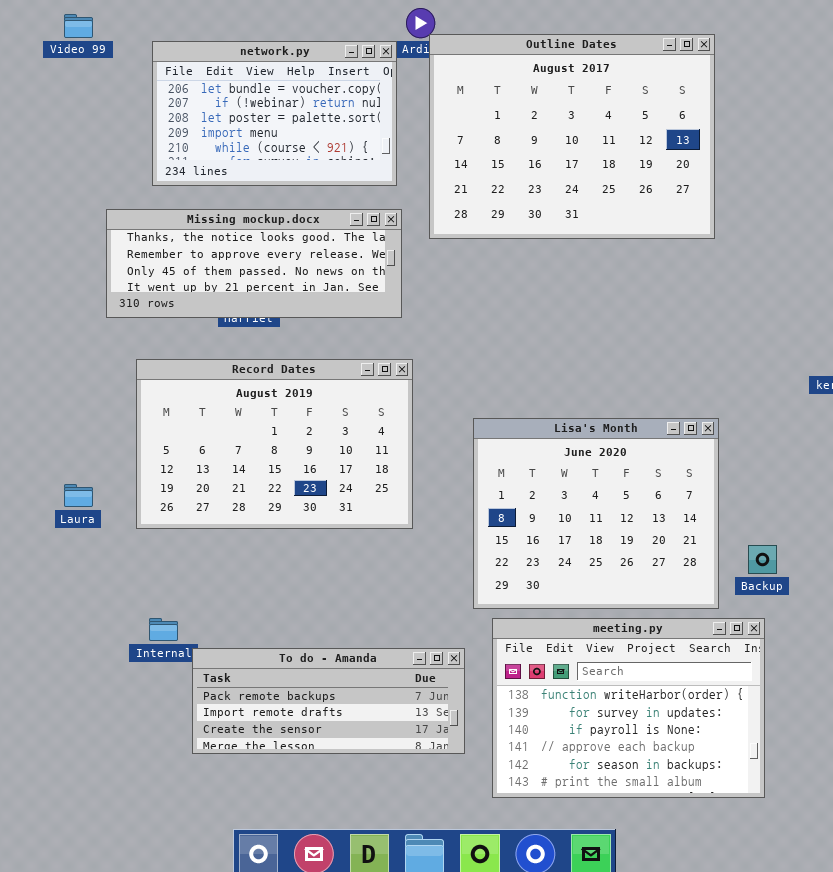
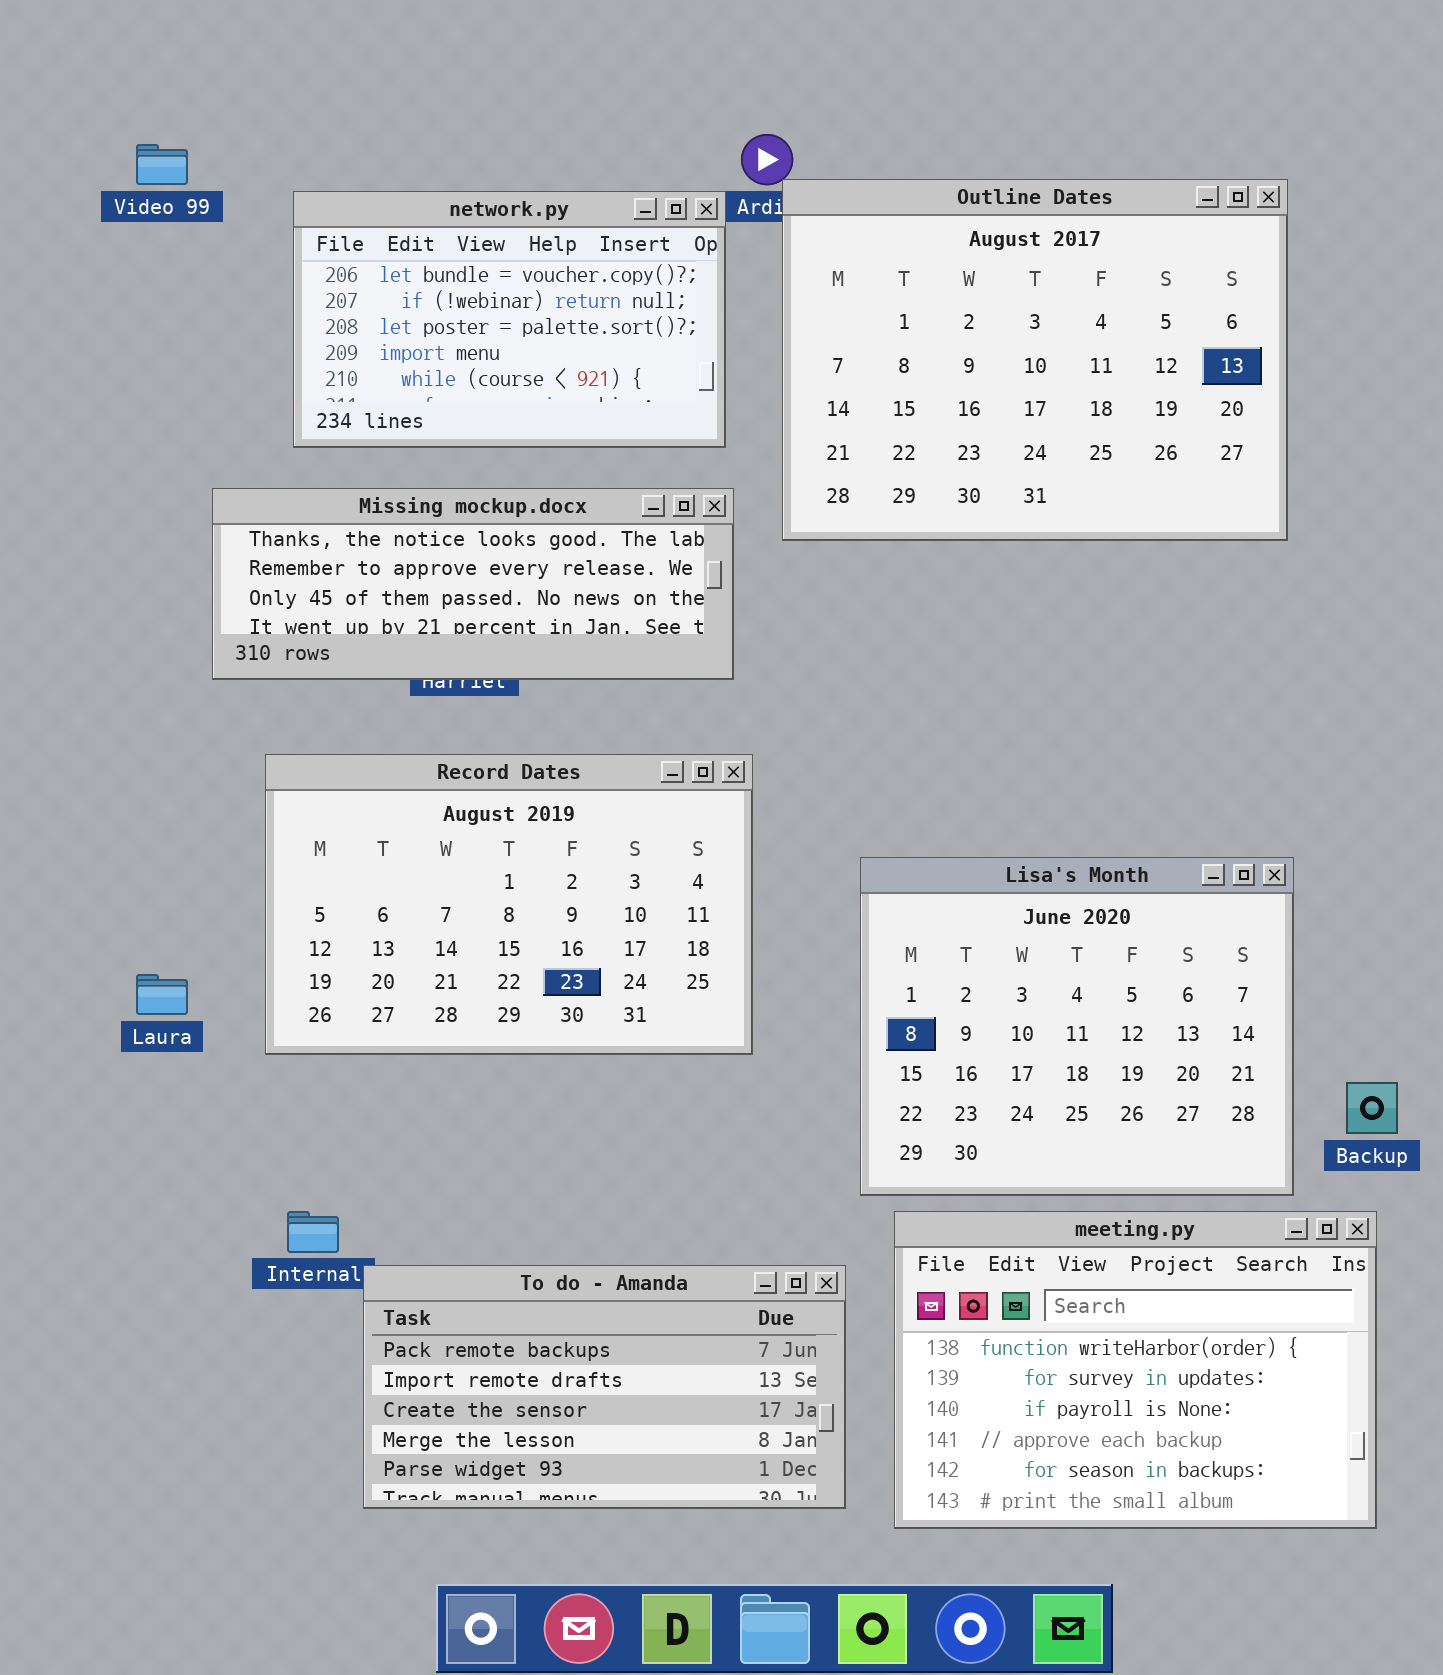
To do - Amanda: [192,648,465,754] -> [363,1265,846,1509], resized

